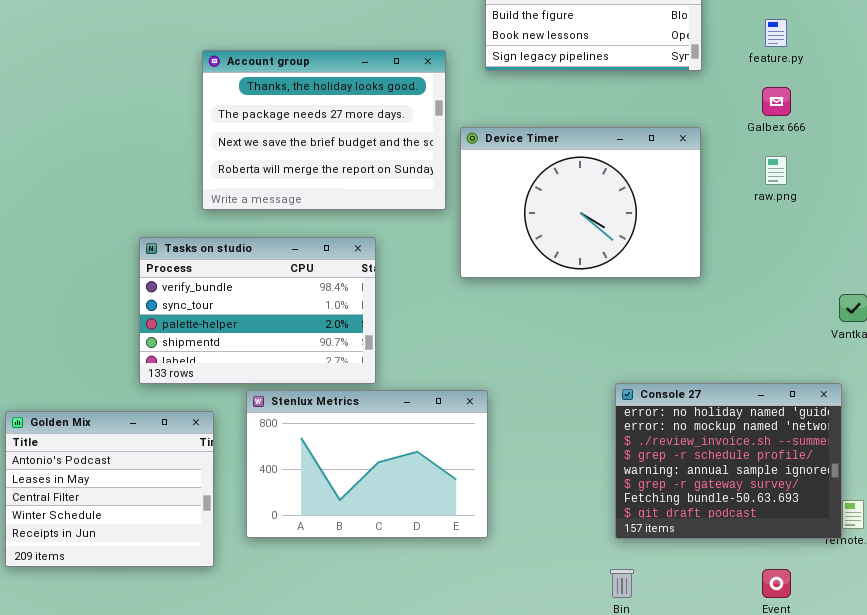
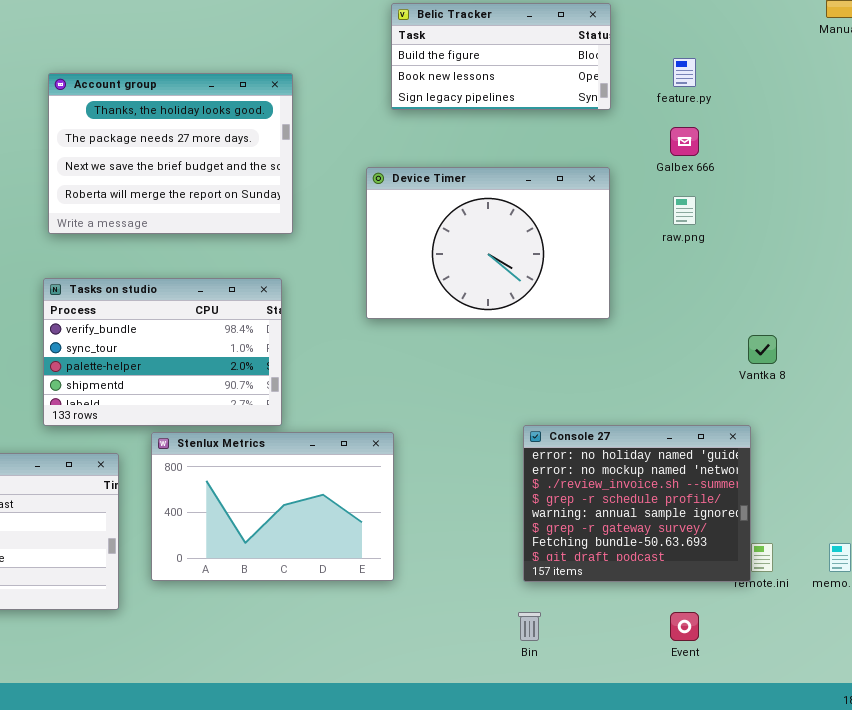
Account group: [202,50,446,210] -> [48,73,293,234], moved

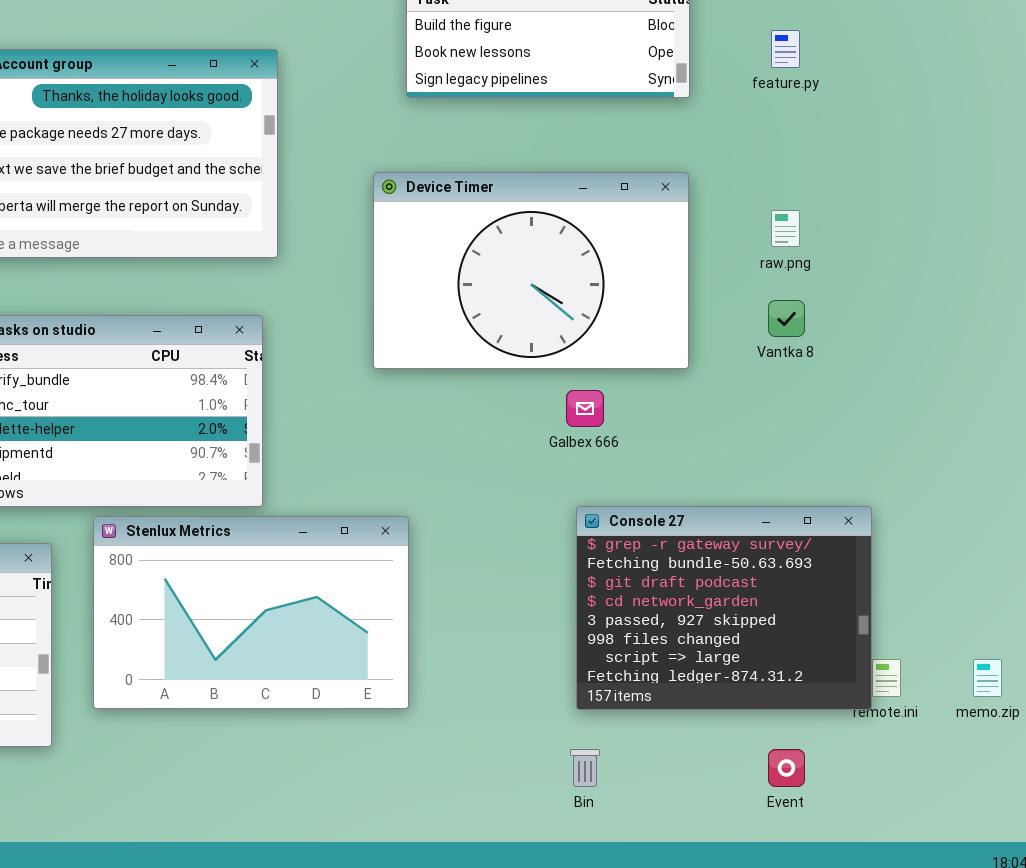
Galbex 666: [670,127,699,156] -> [566,390,604,427], moved
Vantka 8: [748,335,777,364] -> [768,300,805,337], moved
Console 27: [523,425,751,582] -> [576,506,872,710], scrolled down 5 rows

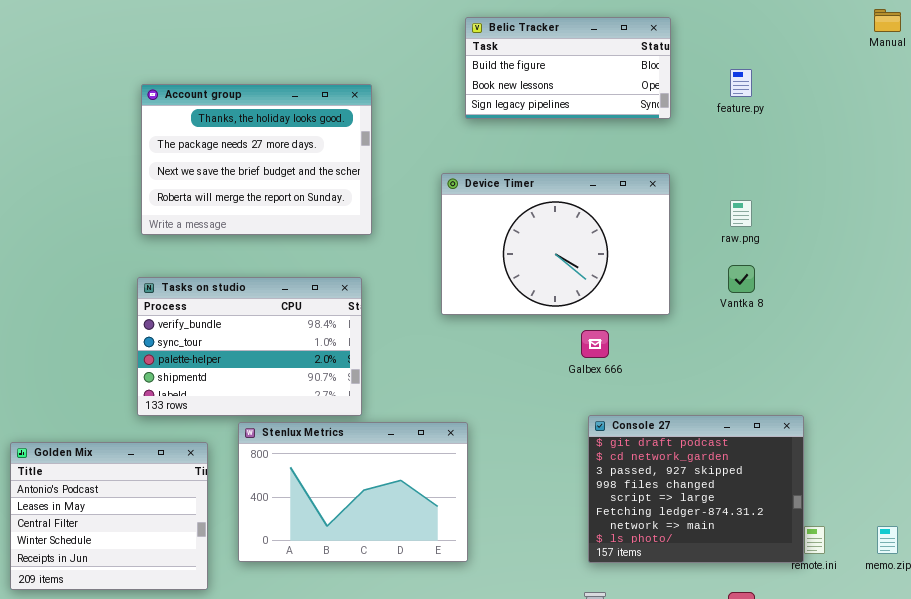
Console 27: [576,506,872,710] -> [588,415,804,563], scrolled down 2 rows

